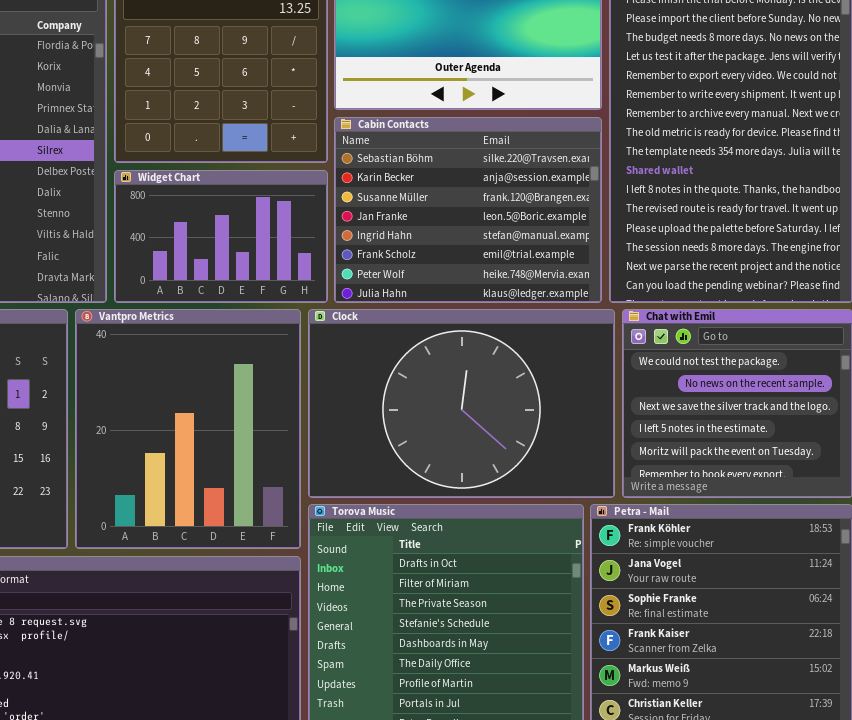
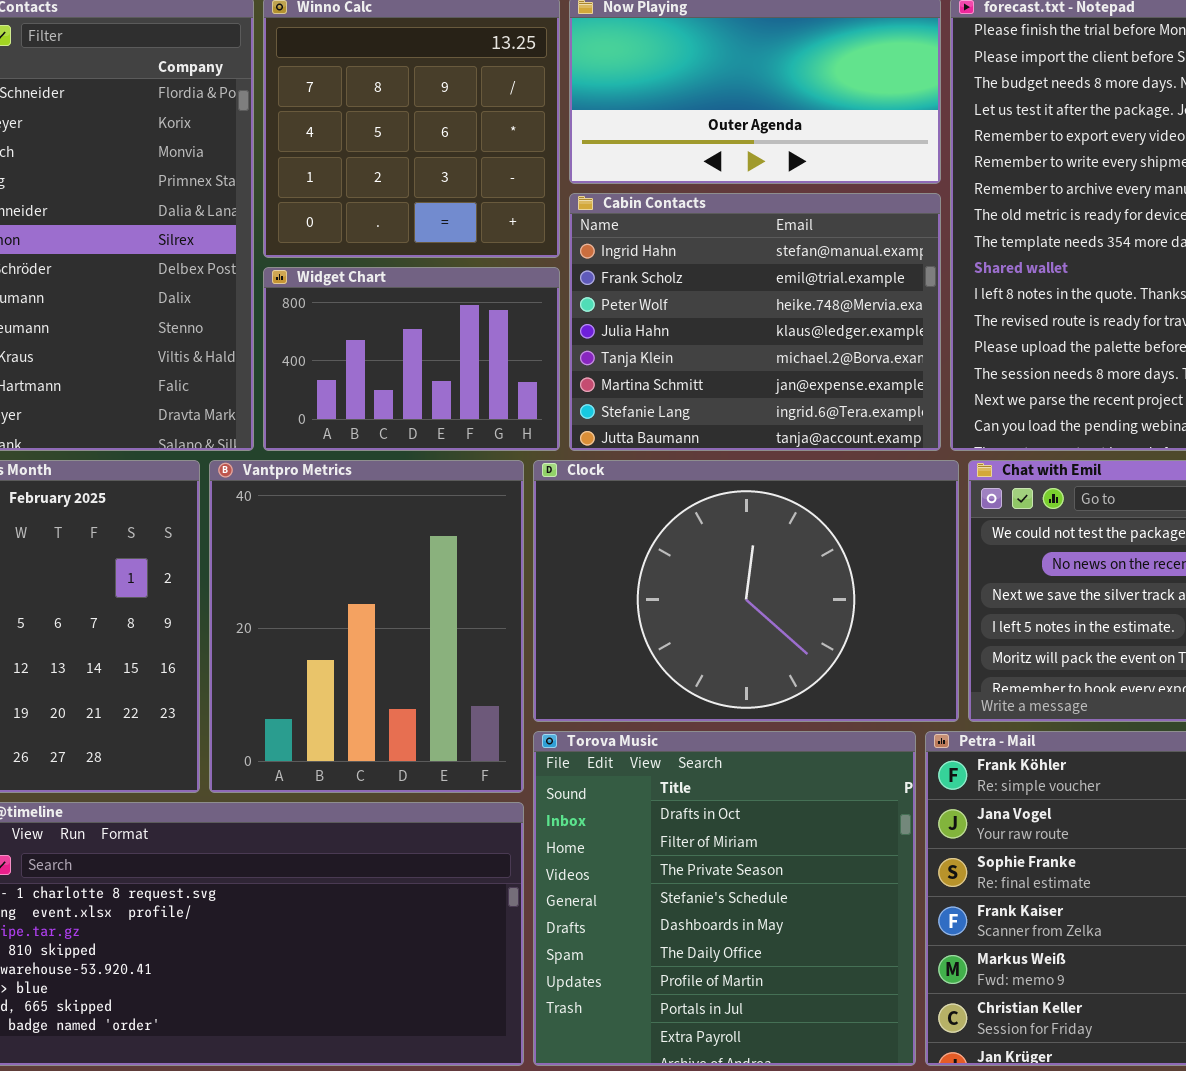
Cabin Contacts: [334,117,602,303] -> [569,193,941,451], scrolled down 4 rows

